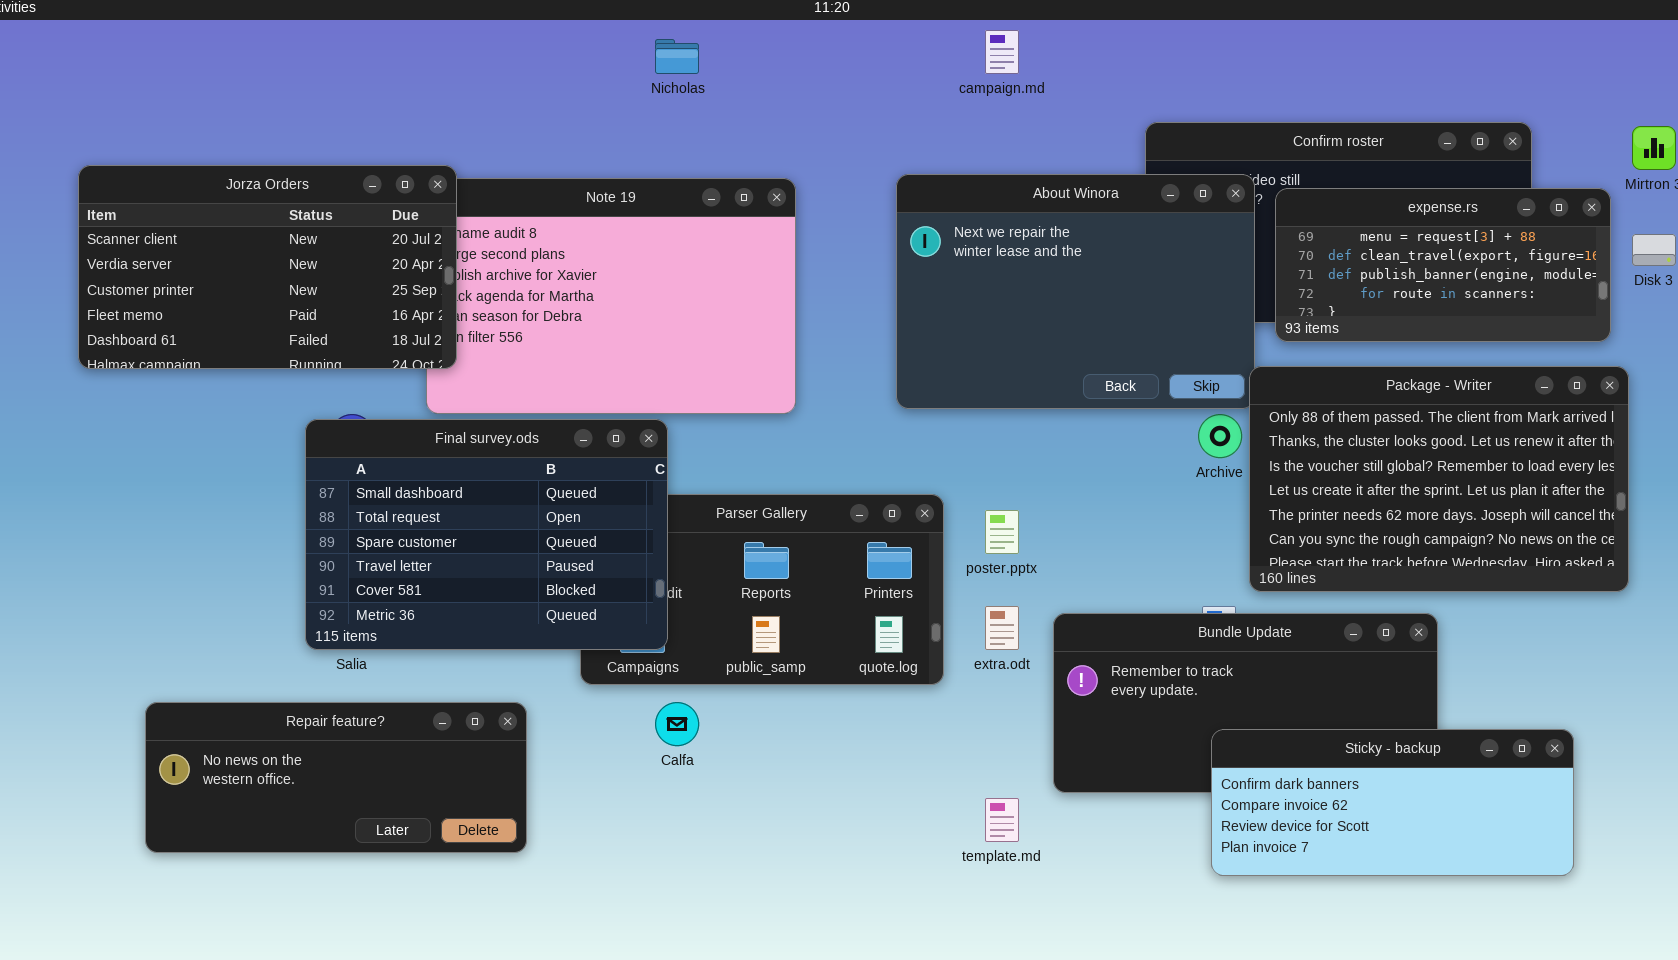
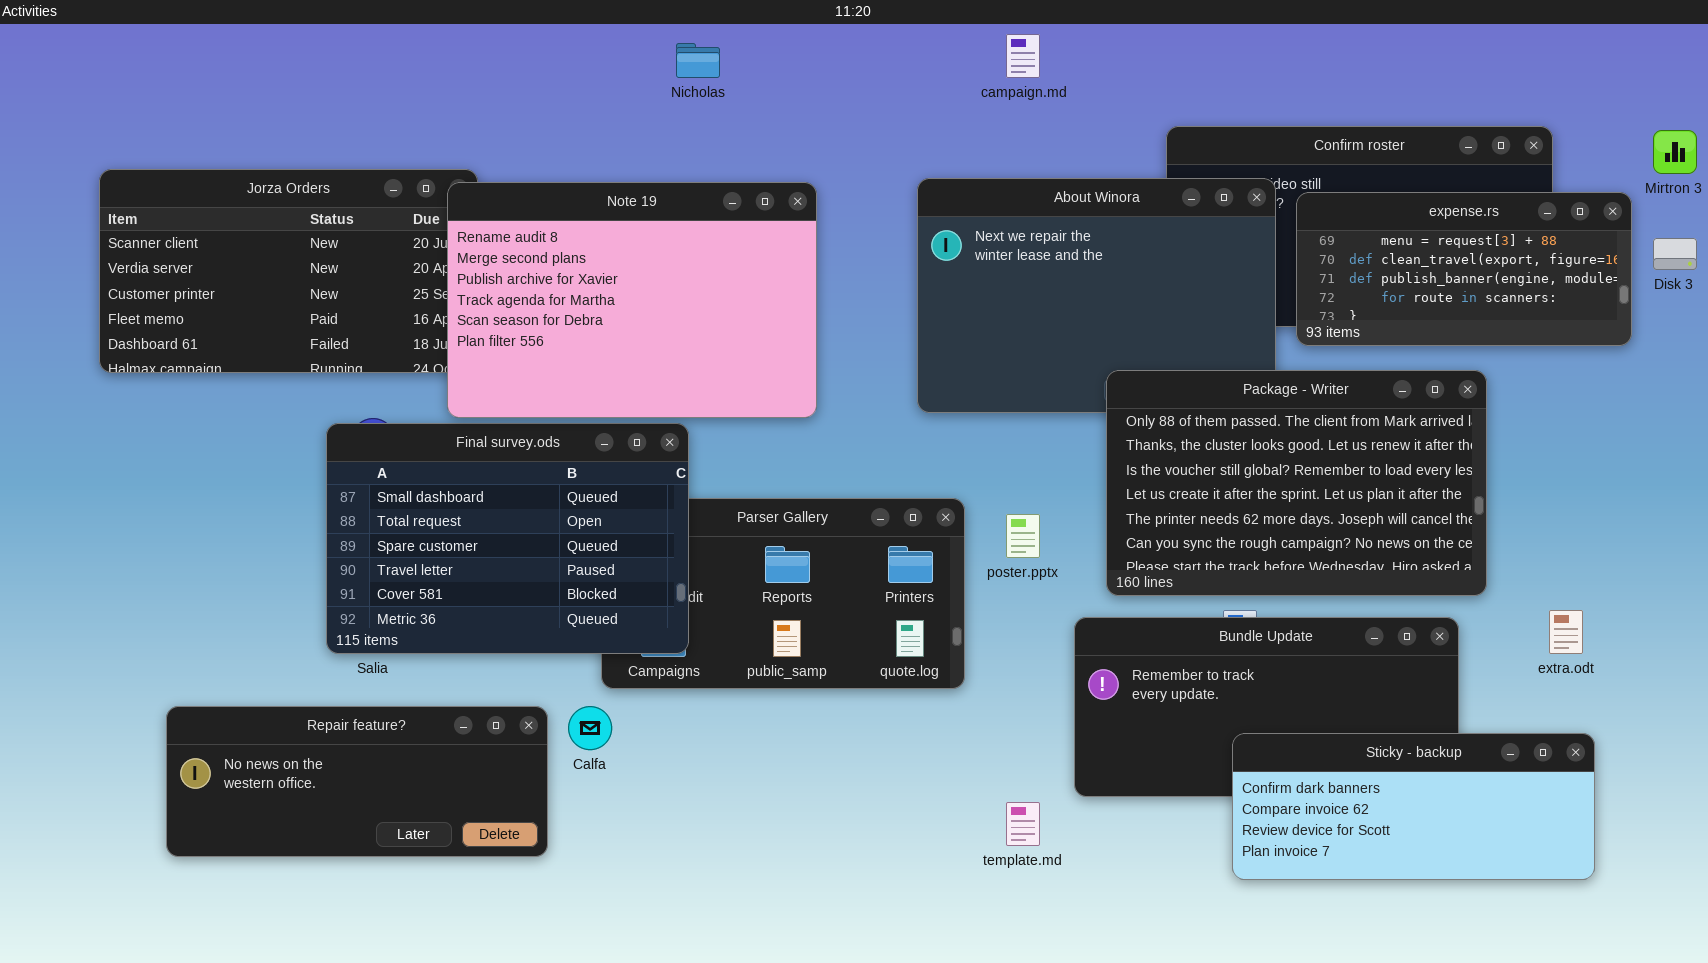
Note 19: [426,178,796,414] -> [447,182,817,418], raised
Package - Writer: [1249,366,1629,592] -> [1106,370,1487,596], moved
extra.odt: [985,606,1019,650] -> [1549,610,1583,654], moved
Calfa: [655,702,699,746] -> [568,706,612,750], moved

